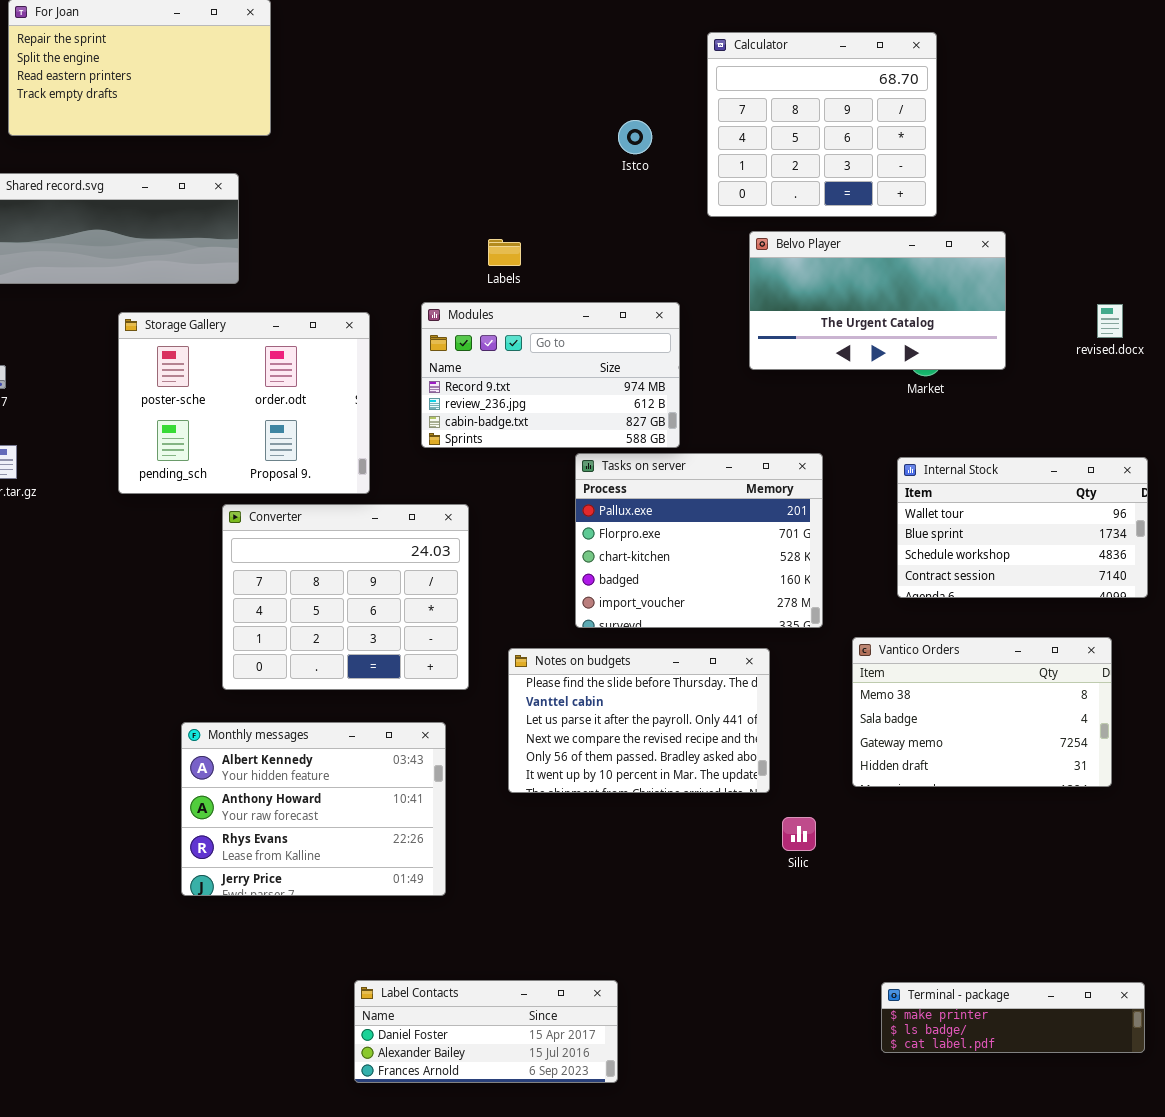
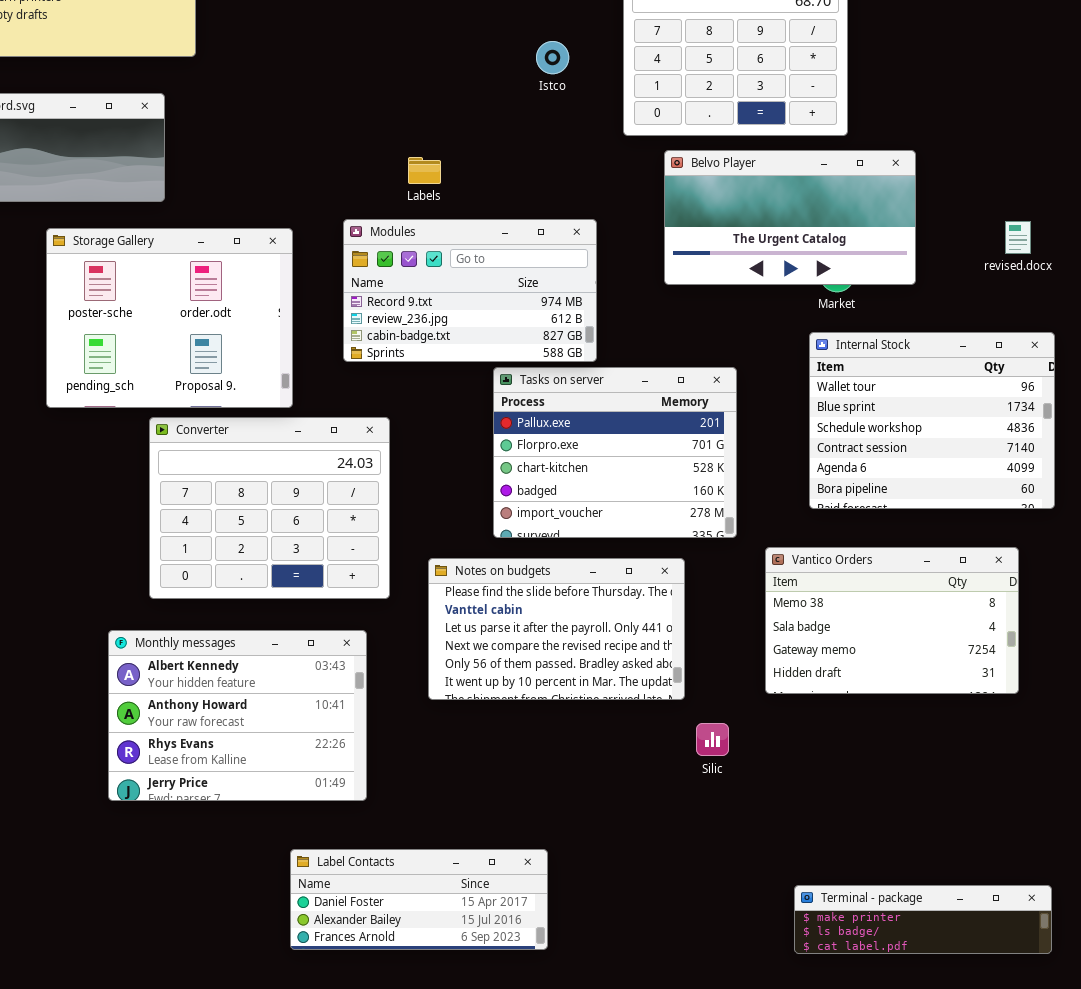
Internal Stock: [897,457,1148,598] -> [809,332,1055,509], resized
Label Contacts: [354,980,618,1083] -> [290,849,548,950], moved

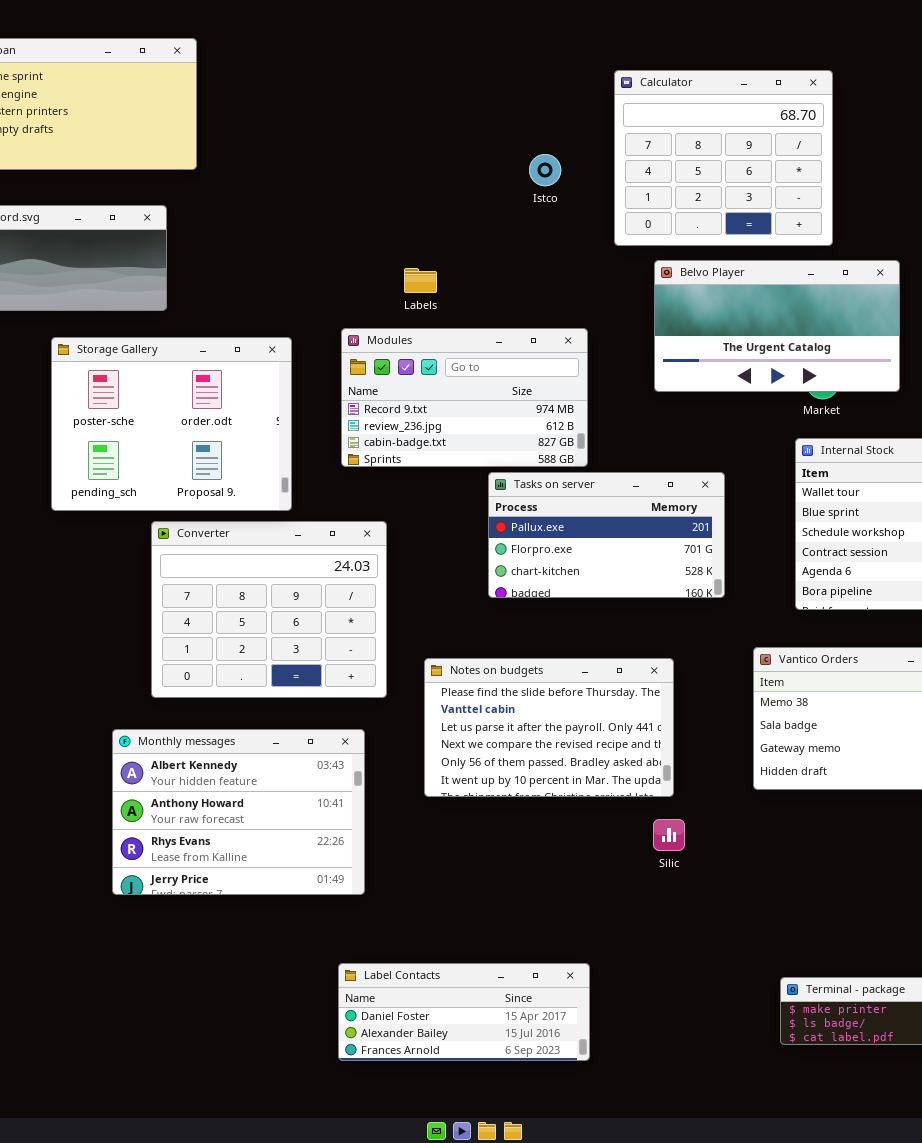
Tasks on server: [493,367,737,538] -> [488,472,725,598], resized
Silic: [696,723,729,756] -> [653,819,685,851], moved
Label Contacts: [290,849,548,950] -> [338,963,590,1061], moved

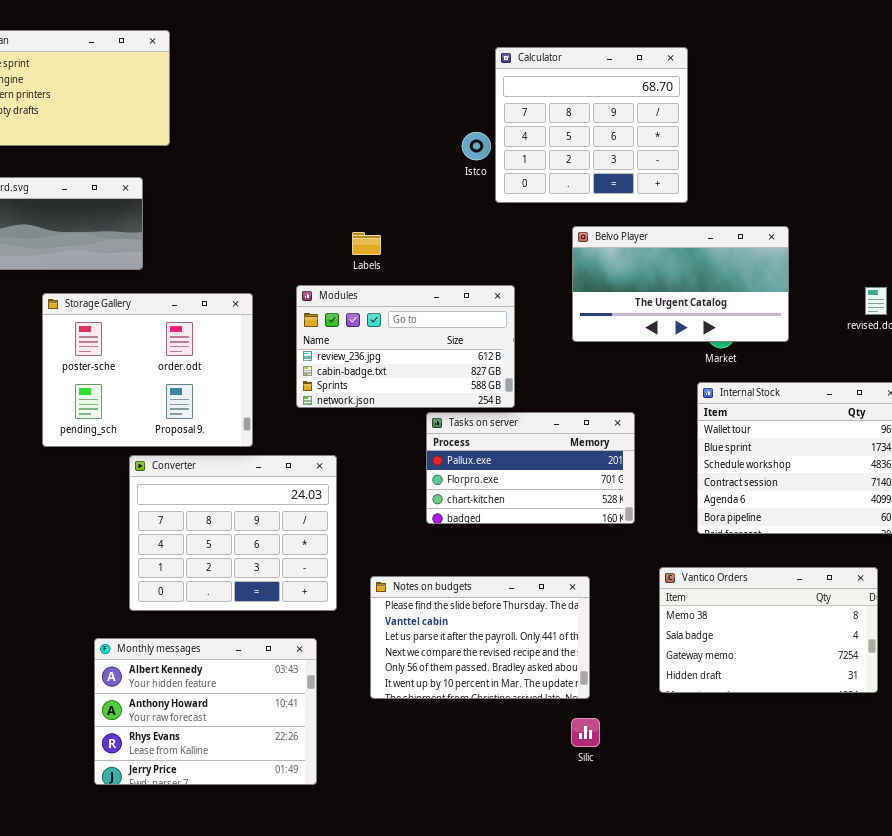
Calculator: [614,70,833,246] -> [495,47,688,203], moved
Modules: [341,328,588,467] -> [296,285,515,408], scrolled down 1 row

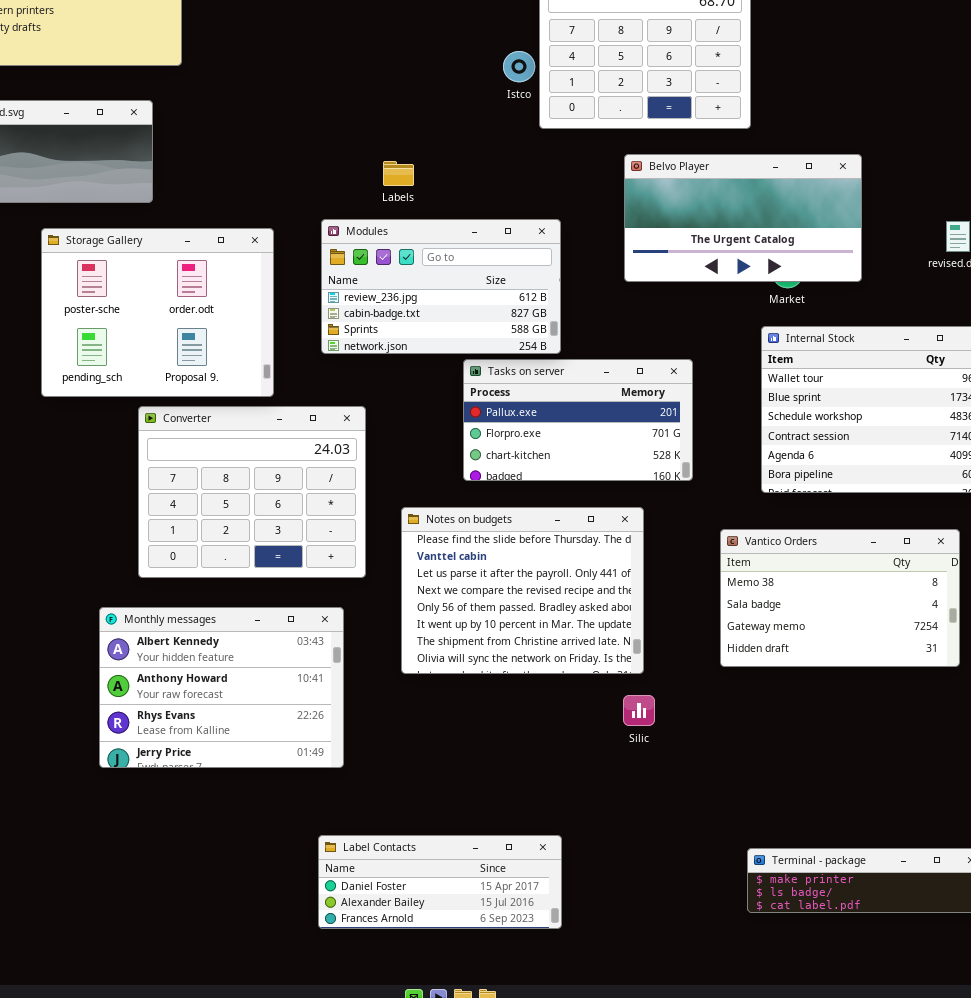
Notes on budgets: [370,576,590,699] -> [401,507,644,674], resized

